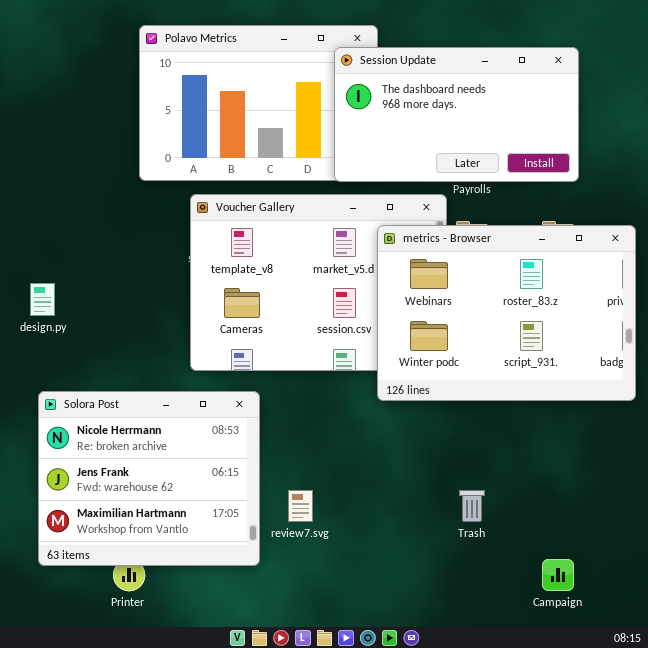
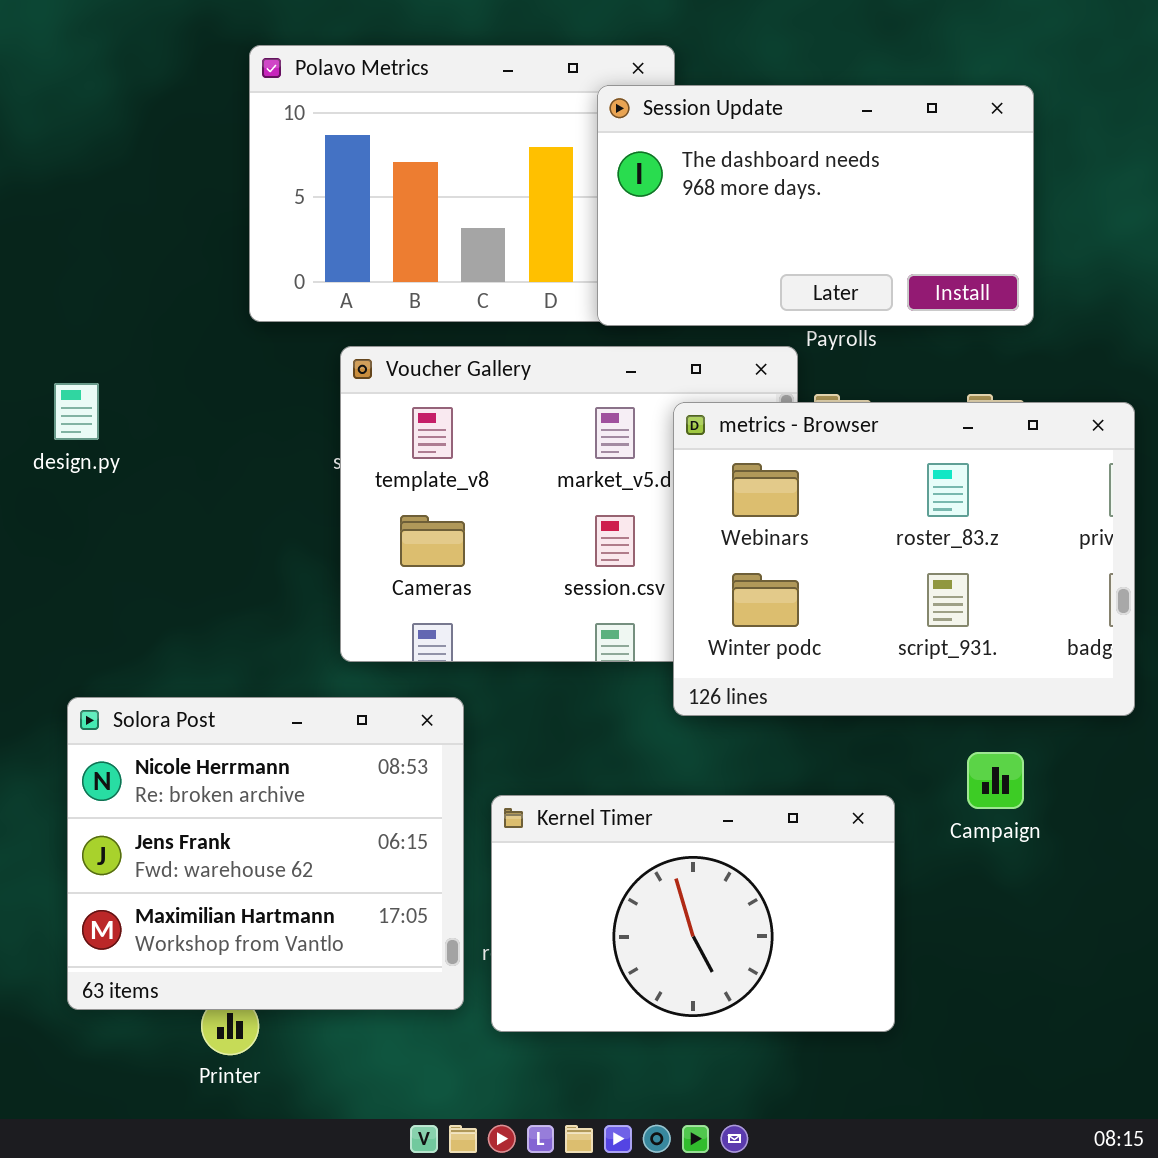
design.py: [30,283,55,316] -> [54,383,99,440], moved
Kernel Timer: none -> [491,795,895,1032], opened
Campaign: [542,559,574,591] -> [967,752,1024,809], moved

